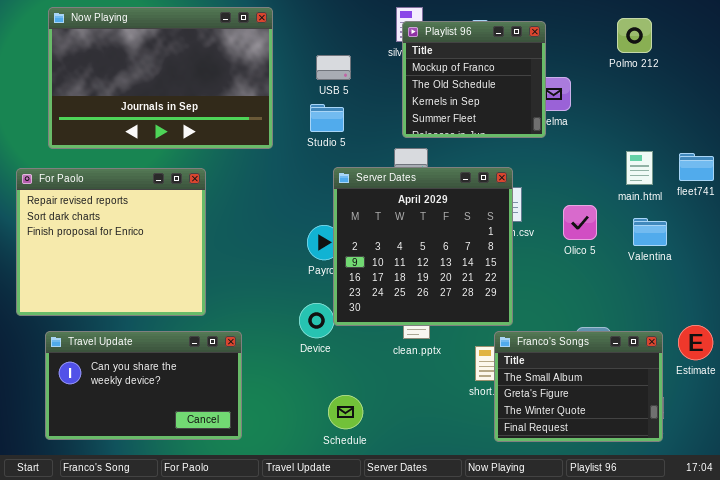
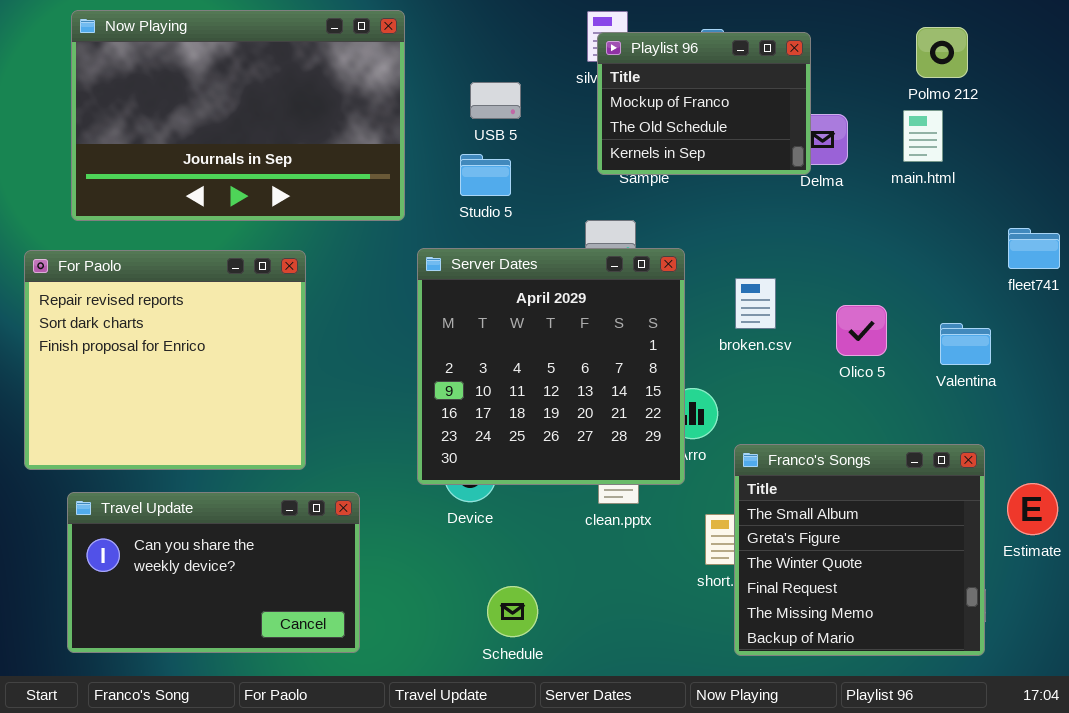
Playlist 96: [402,21,546,138] -> [597,32,811,175], resized
main.html: [626,151,653,185] -> [903,110,943,162], moved
Server Dates: [333,167,513,326] -> [417,248,685,485], moved
Franco's Songs: [494,331,663,442] -> [734,444,985,656], resized

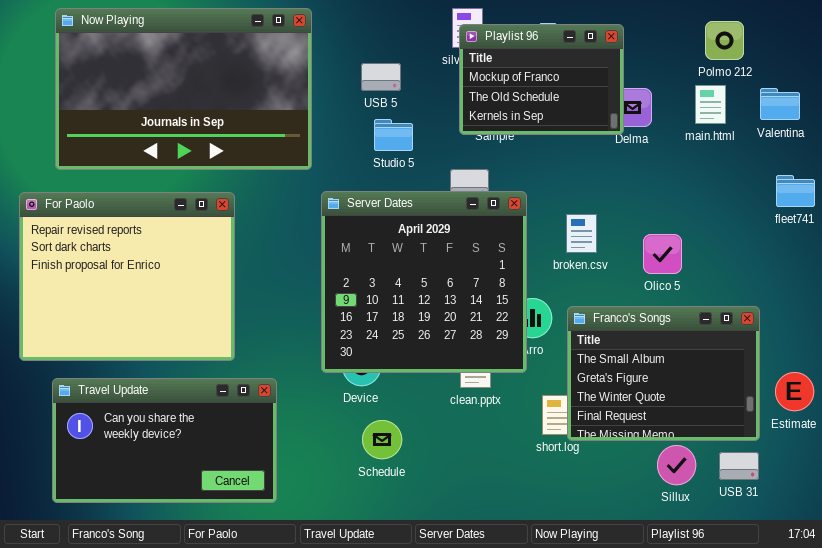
Studio 5: [460,154,511,196] -> [374,119,413,151], moved
Valentina: [940,323,991,365] -> [760,88,800,120], moved
Franco's Songs: [734,444,985,656] -> [567,306,760,441], moved, resized
Schedule: [487,586,538,637] -> [362,420,402,459], moved

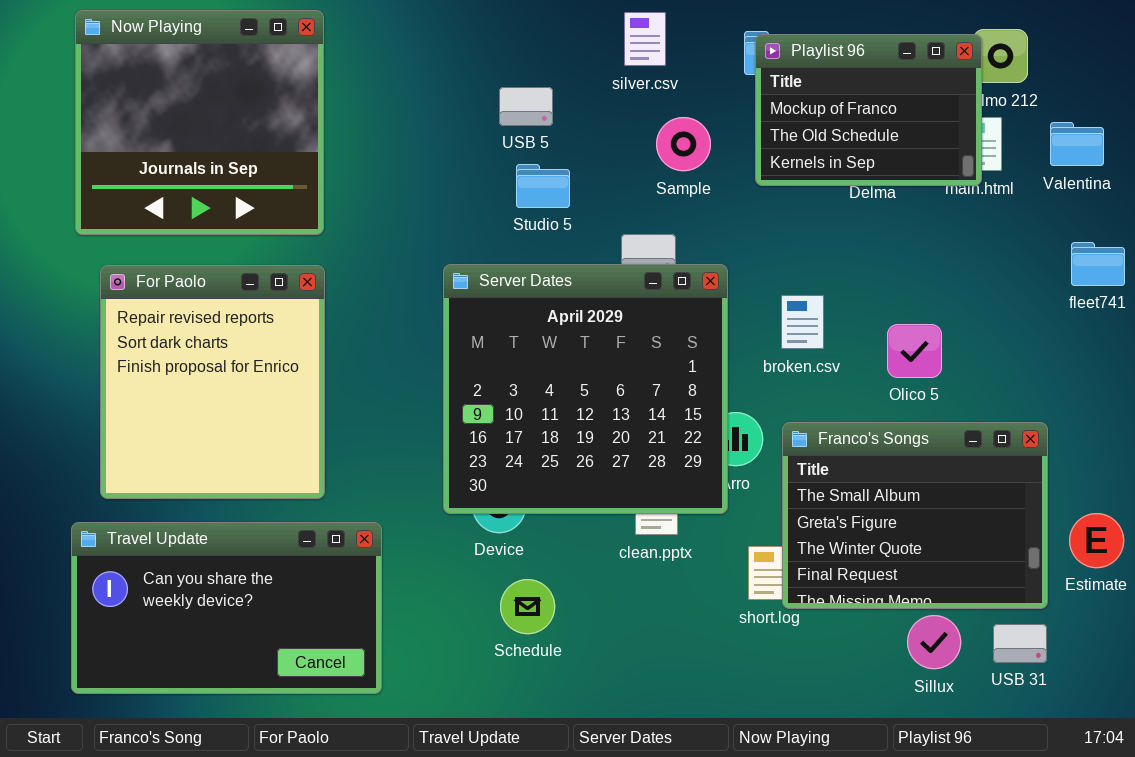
Now Playing: [55,8,312,170] -> [75,10,324,235], resized
Playlist 96: [459,24,624,135] -> [755,34,982,186], moved
For Paolo: [19,192,235,361] -> [100,265,325,499], resized

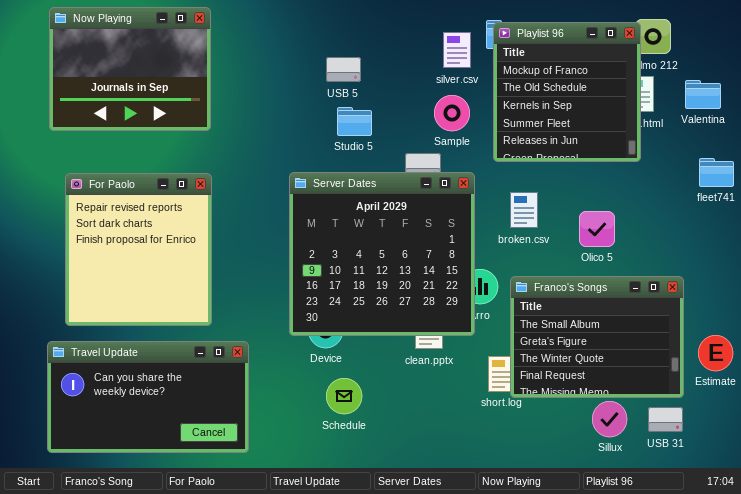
Now Playing: [75,10,324,235] -> [49,7,211,131], resized
silver.csv: [624,12,666,66] -> [443,32,471,68], moved
Playlist 96: [755,34,982,186] -> [493,22,641,162], resized
Sample: [656,117,711,171] -> [434,95,470,131], moved

